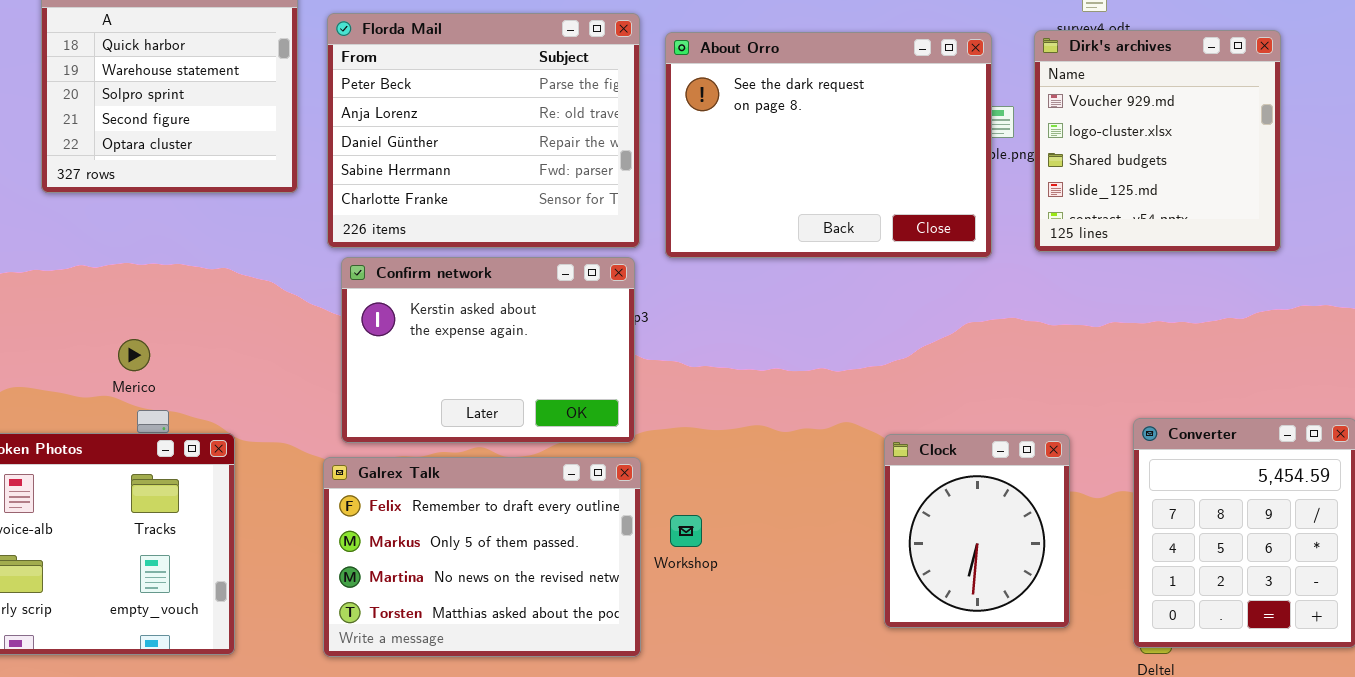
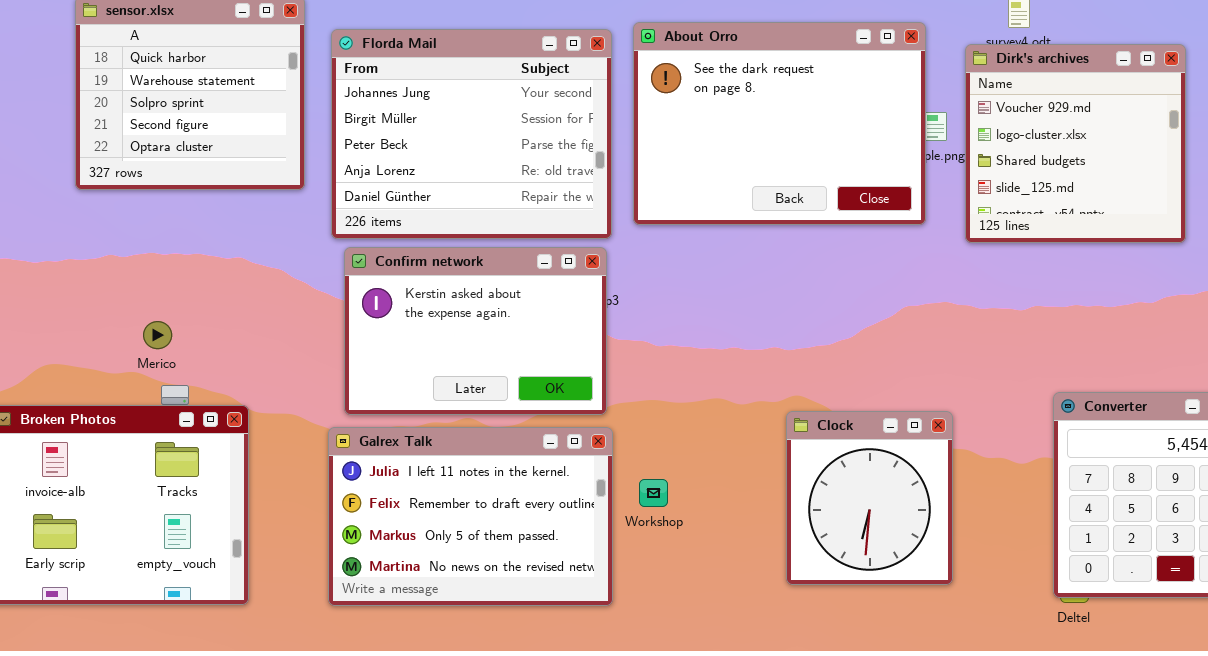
Florda Mail: [327,13,640,248] -> [331,29,612,239], scrolled up 2 rows
About Orro: [665,32,992,258] -> [633,22,926,225], moved
Clock: [884,434,1070,628] -> [786,411,953,585], moved
Galrex Talk: [323,457,641,657] -> [328,427,613,606], scrolled up 1 row

